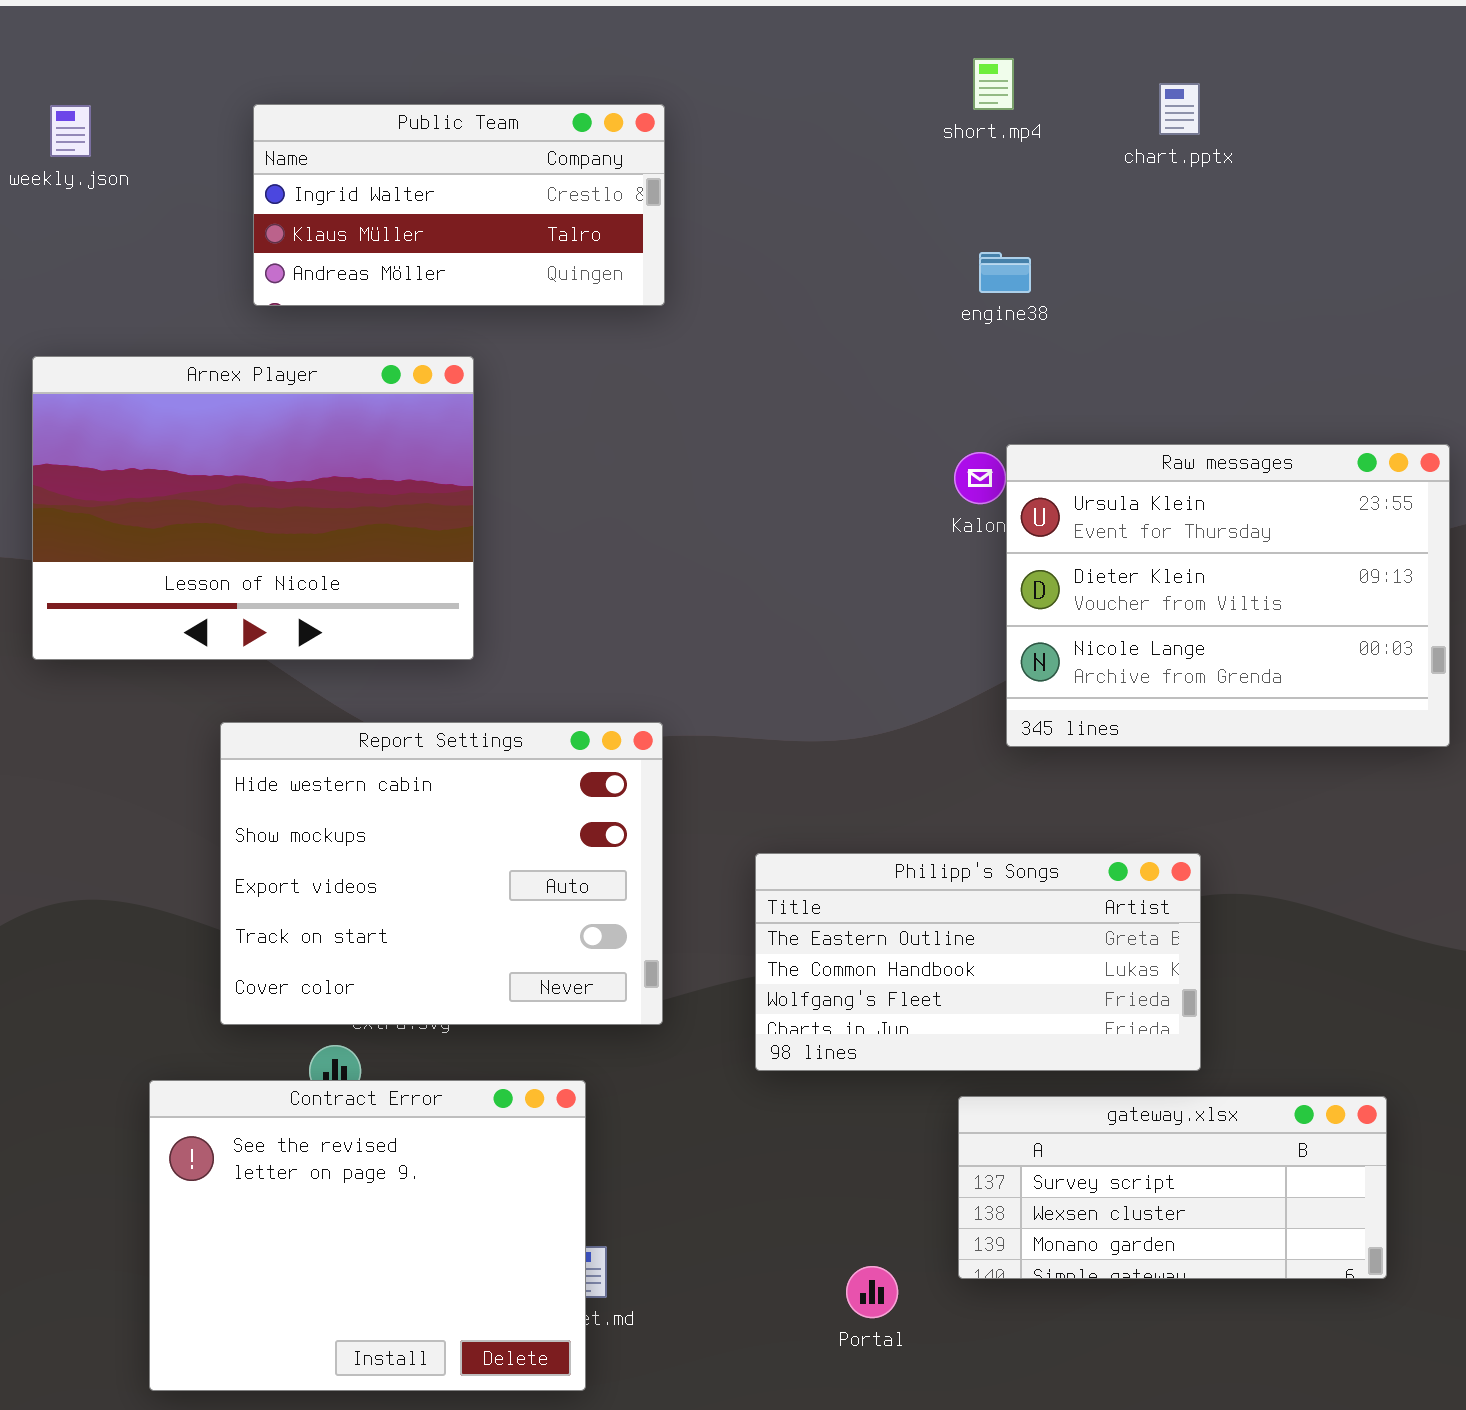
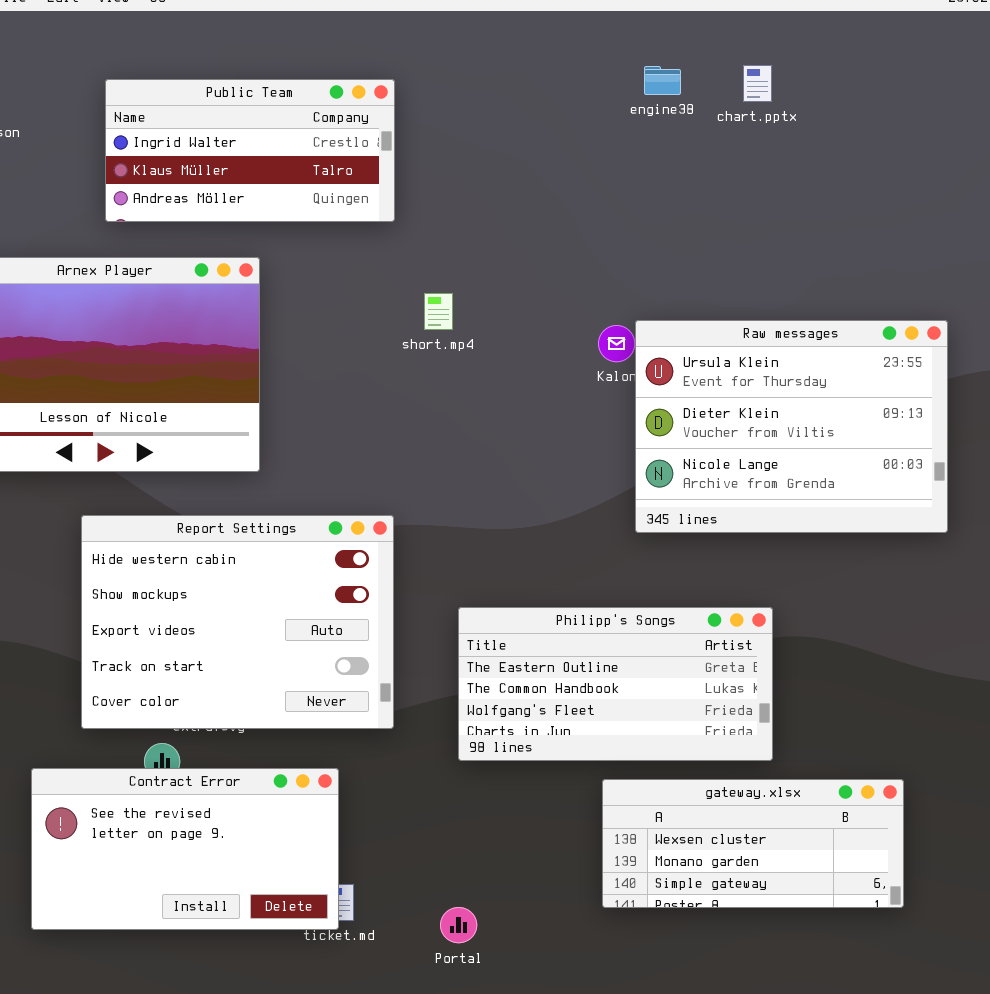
short.mp4: [973,58,1014,110] -> [424,293,453,330], moved
engine38: [979,252,1031,293] -> [644,66,681,95], moved
Contract Error: [149,1080,586,1391] -> [31,768,339,930], resized
gateway.xlsx: [958,1096,1387,1279] -> [602,779,904,908], scrolled down 1 row
Portal: [846,1266,898,1318] -> [440,907,477,943], moved

